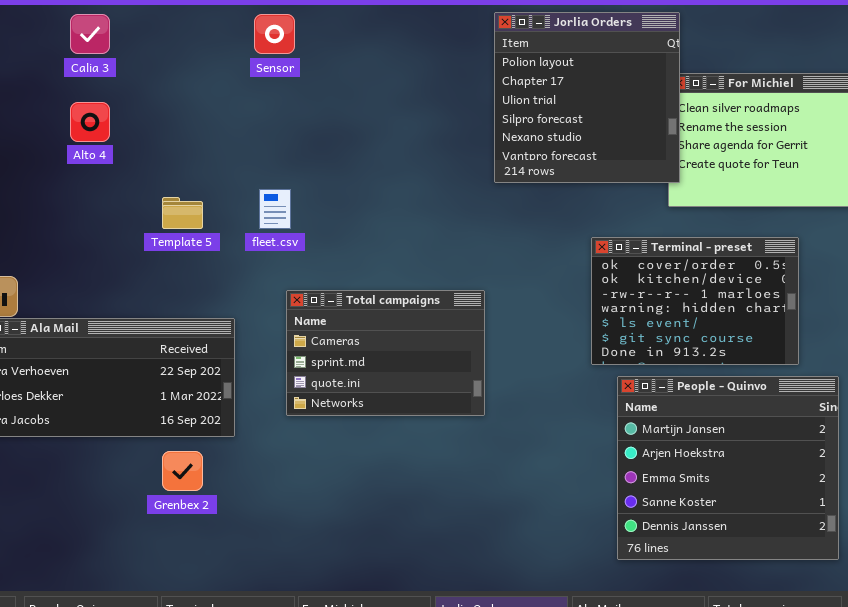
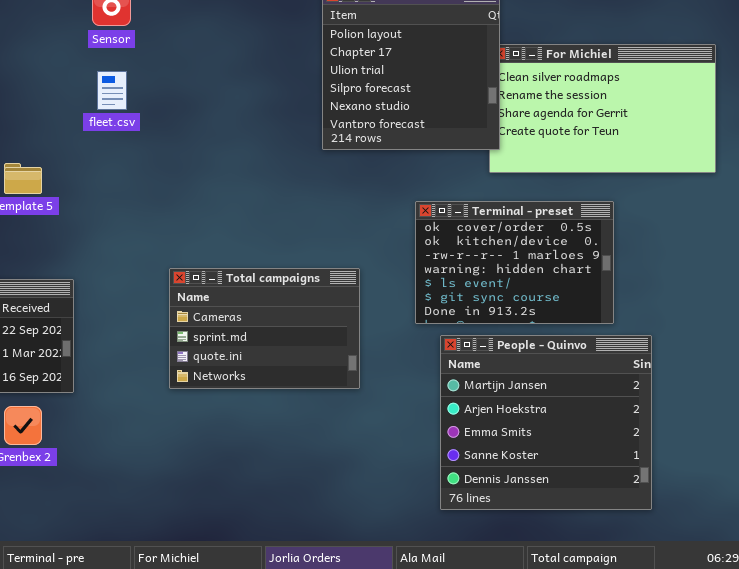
fleet.csv: [259,189,291,229] -> [97,71,127,110], moved
Total campaigns: [286,290,485,416] -> [169,268,360,389], moved

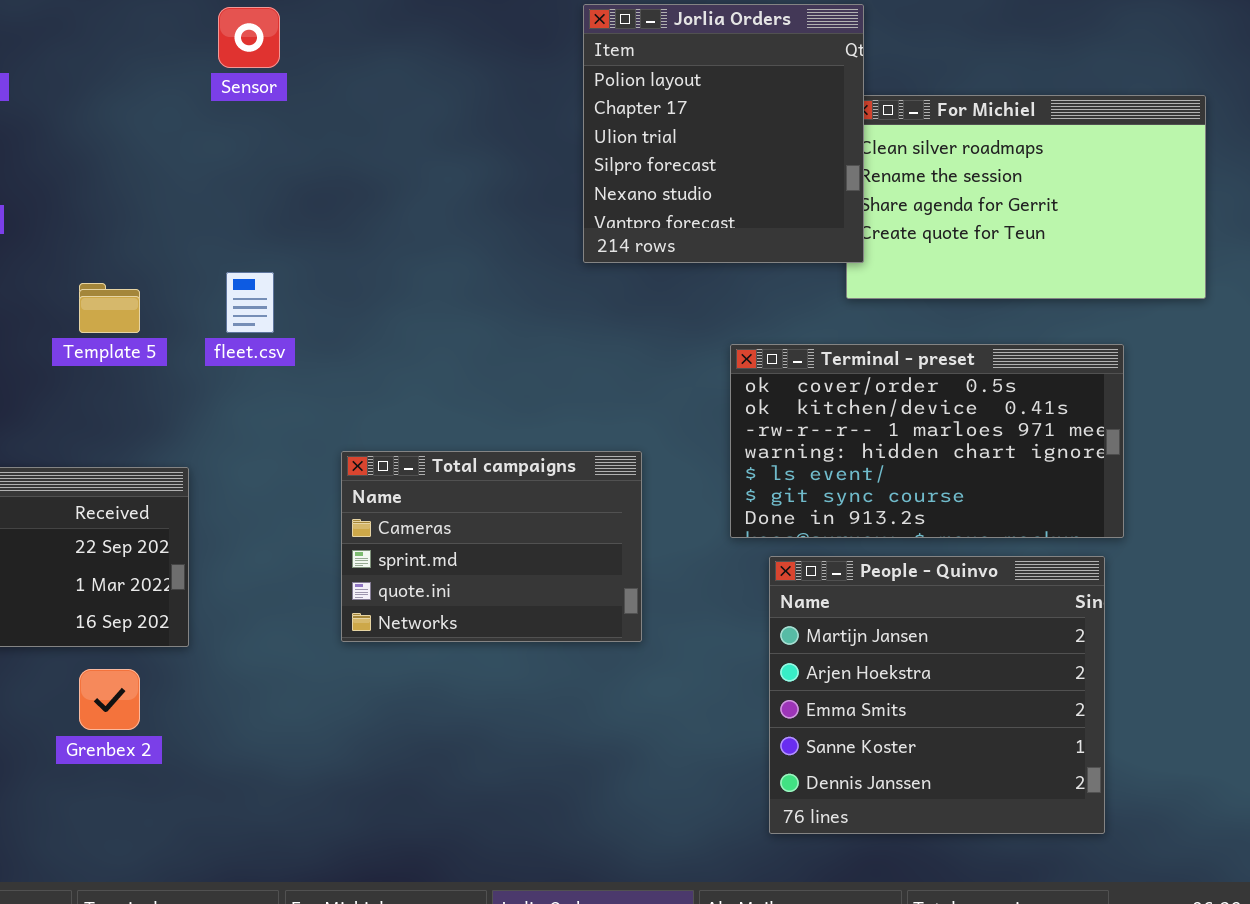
fleet.csv: [97,71,127,110] -> [226,272,274,333], moved
Terminal - preset: [415,201,614,324] -> [730,344,1124,538], resized

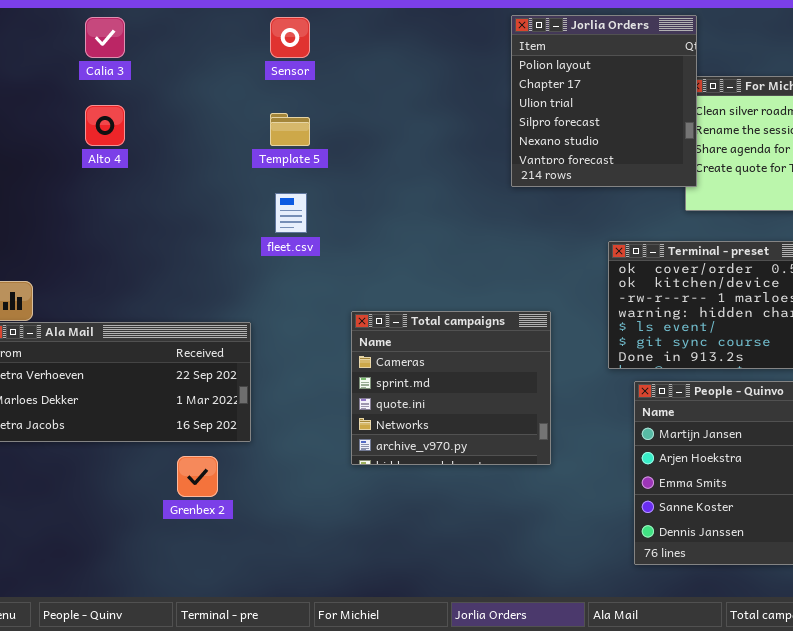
Template 5: [79,283,140,333] -> [270,113,310,146], moved
Total campaigns: [341,451,642,642] -> [351,311,551,465], resized

